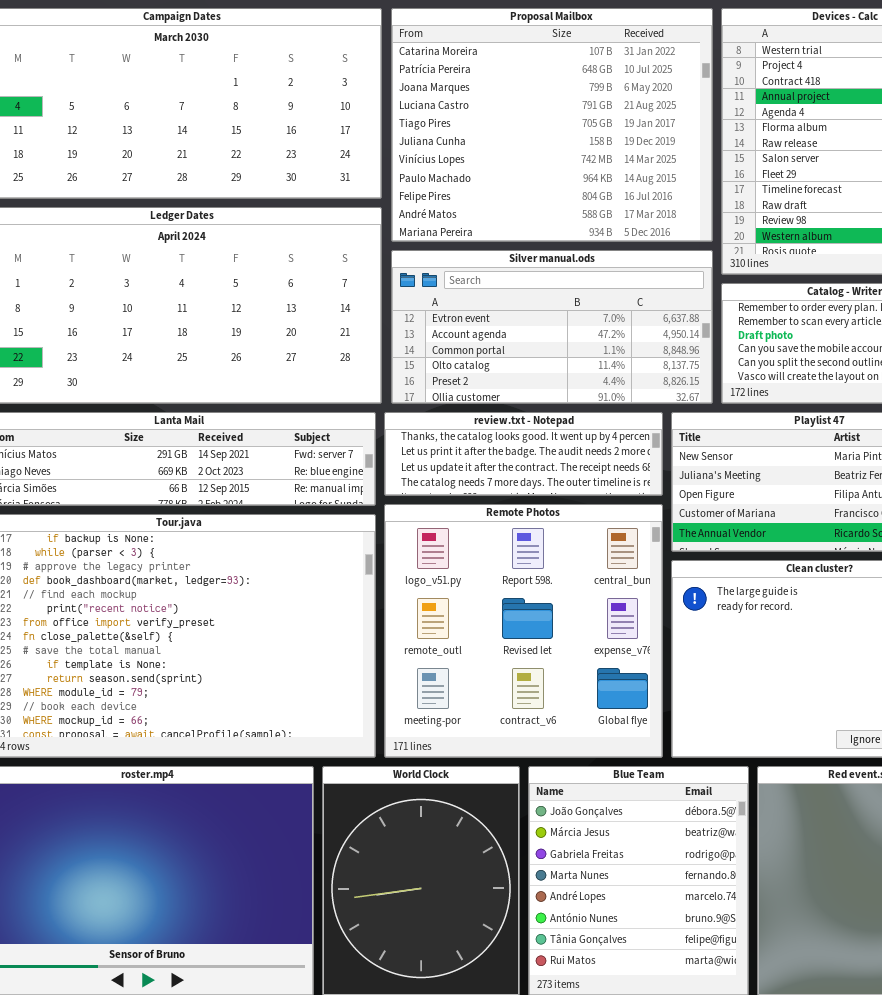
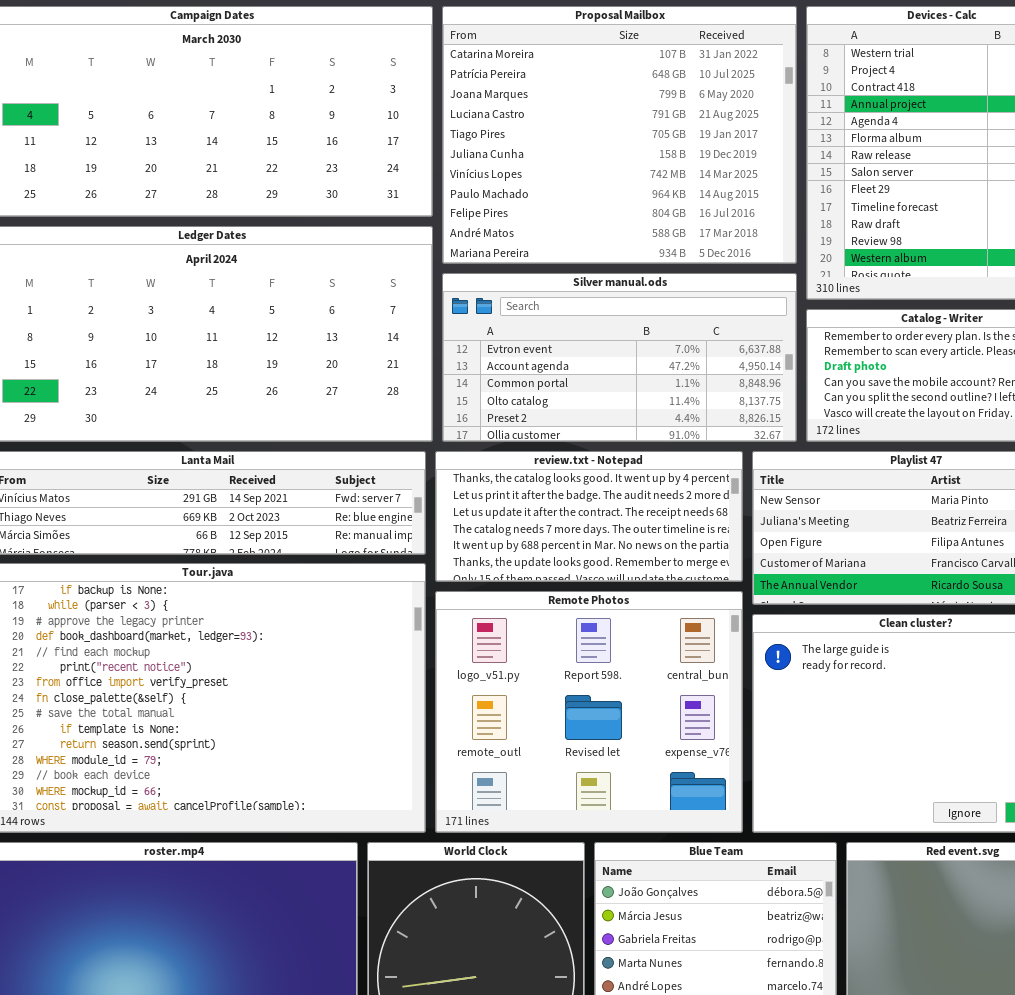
review.txt - Notepad: [384,412,663,496] -> [435,451,743,582], resized
Remote Photos: [384,504,663,758] -> [435,591,743,833], resized

